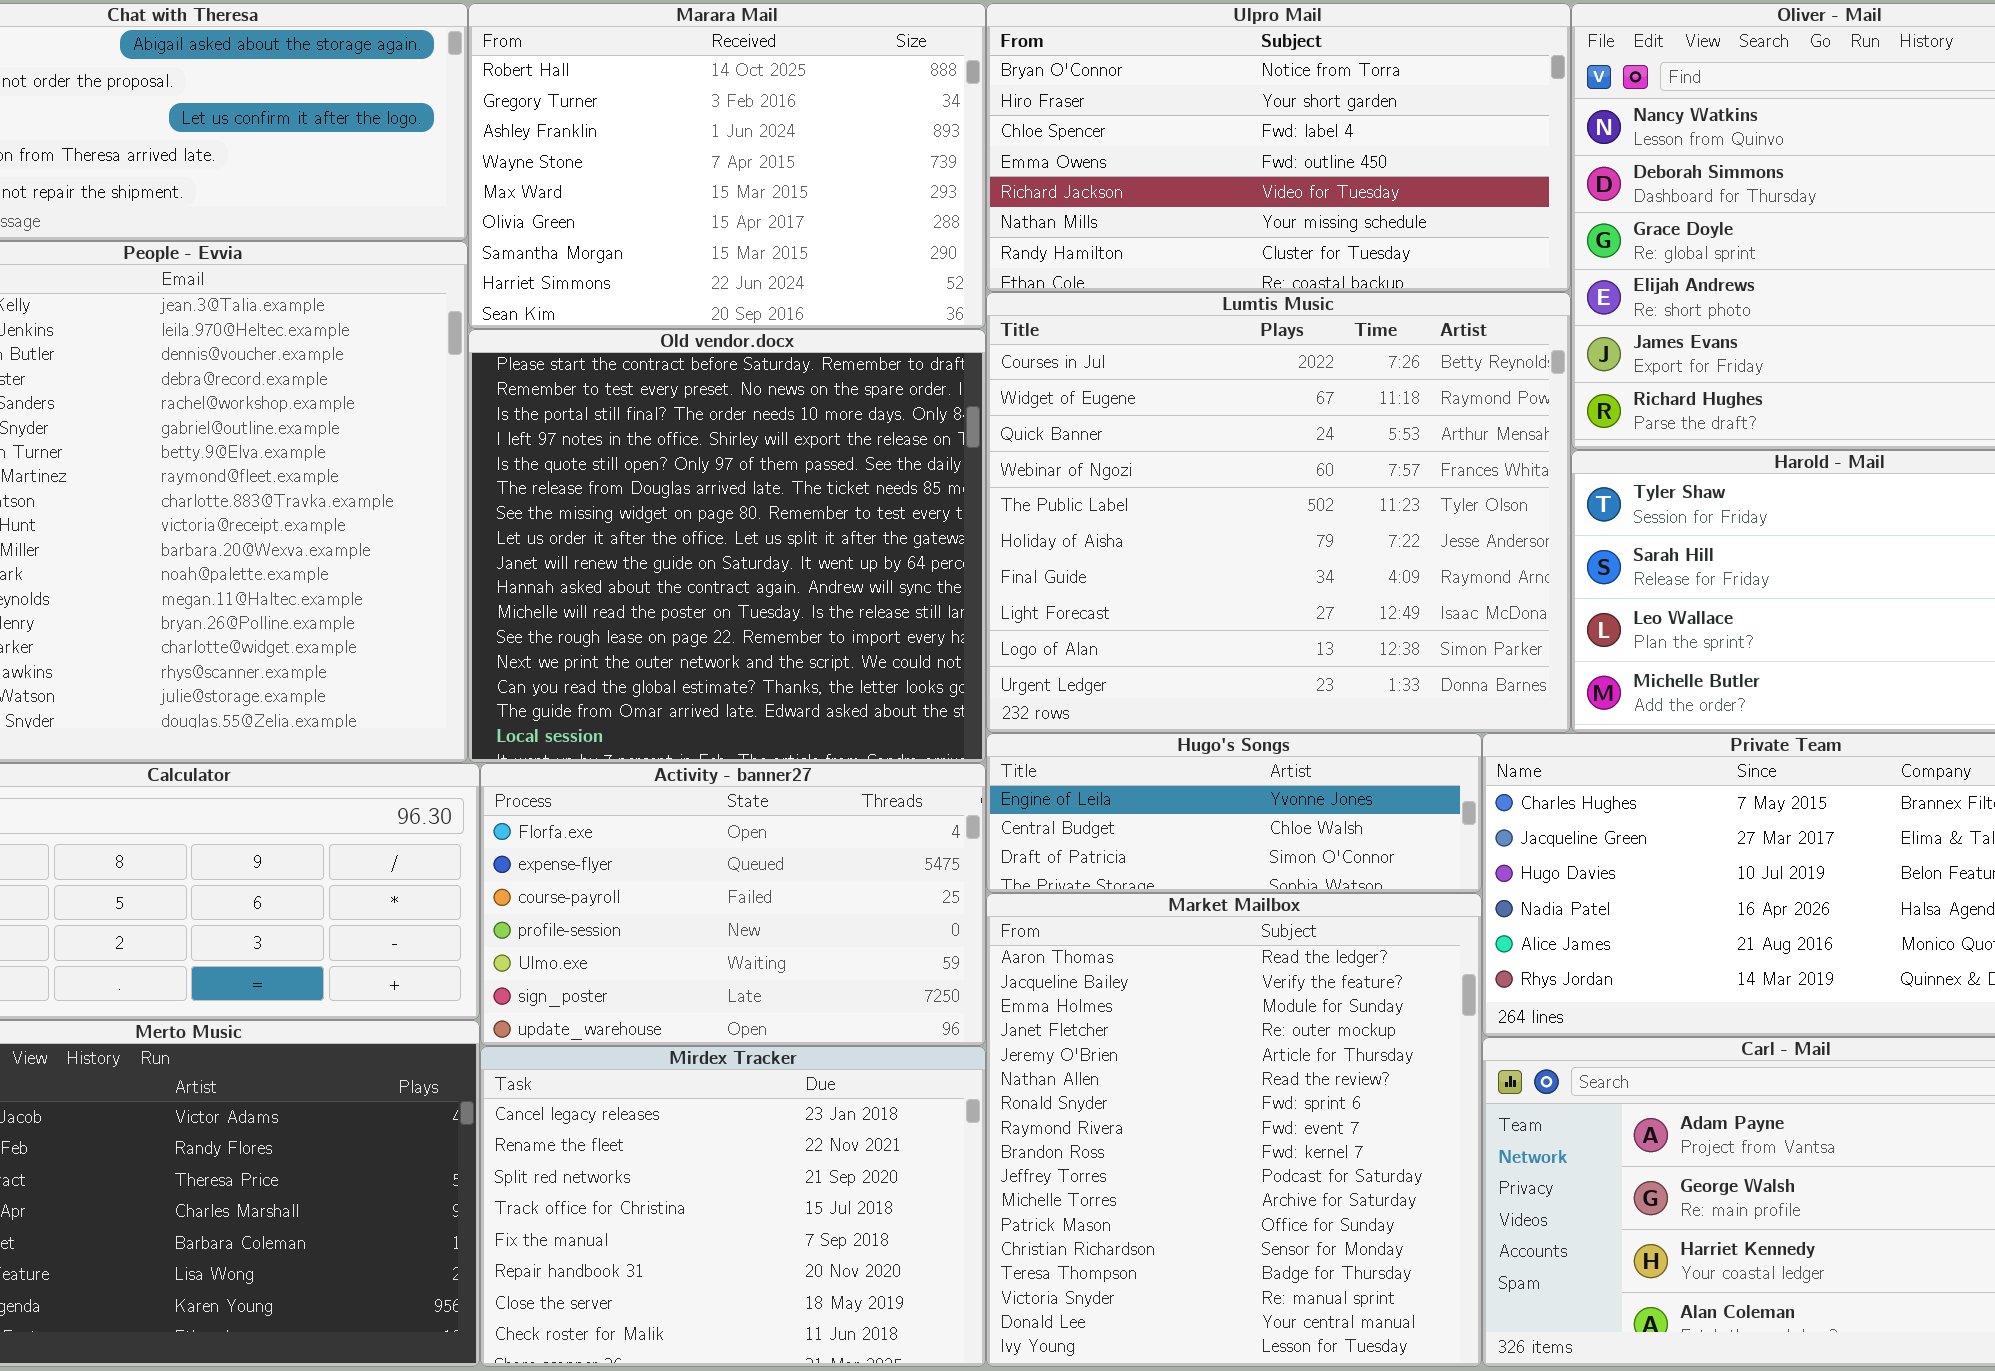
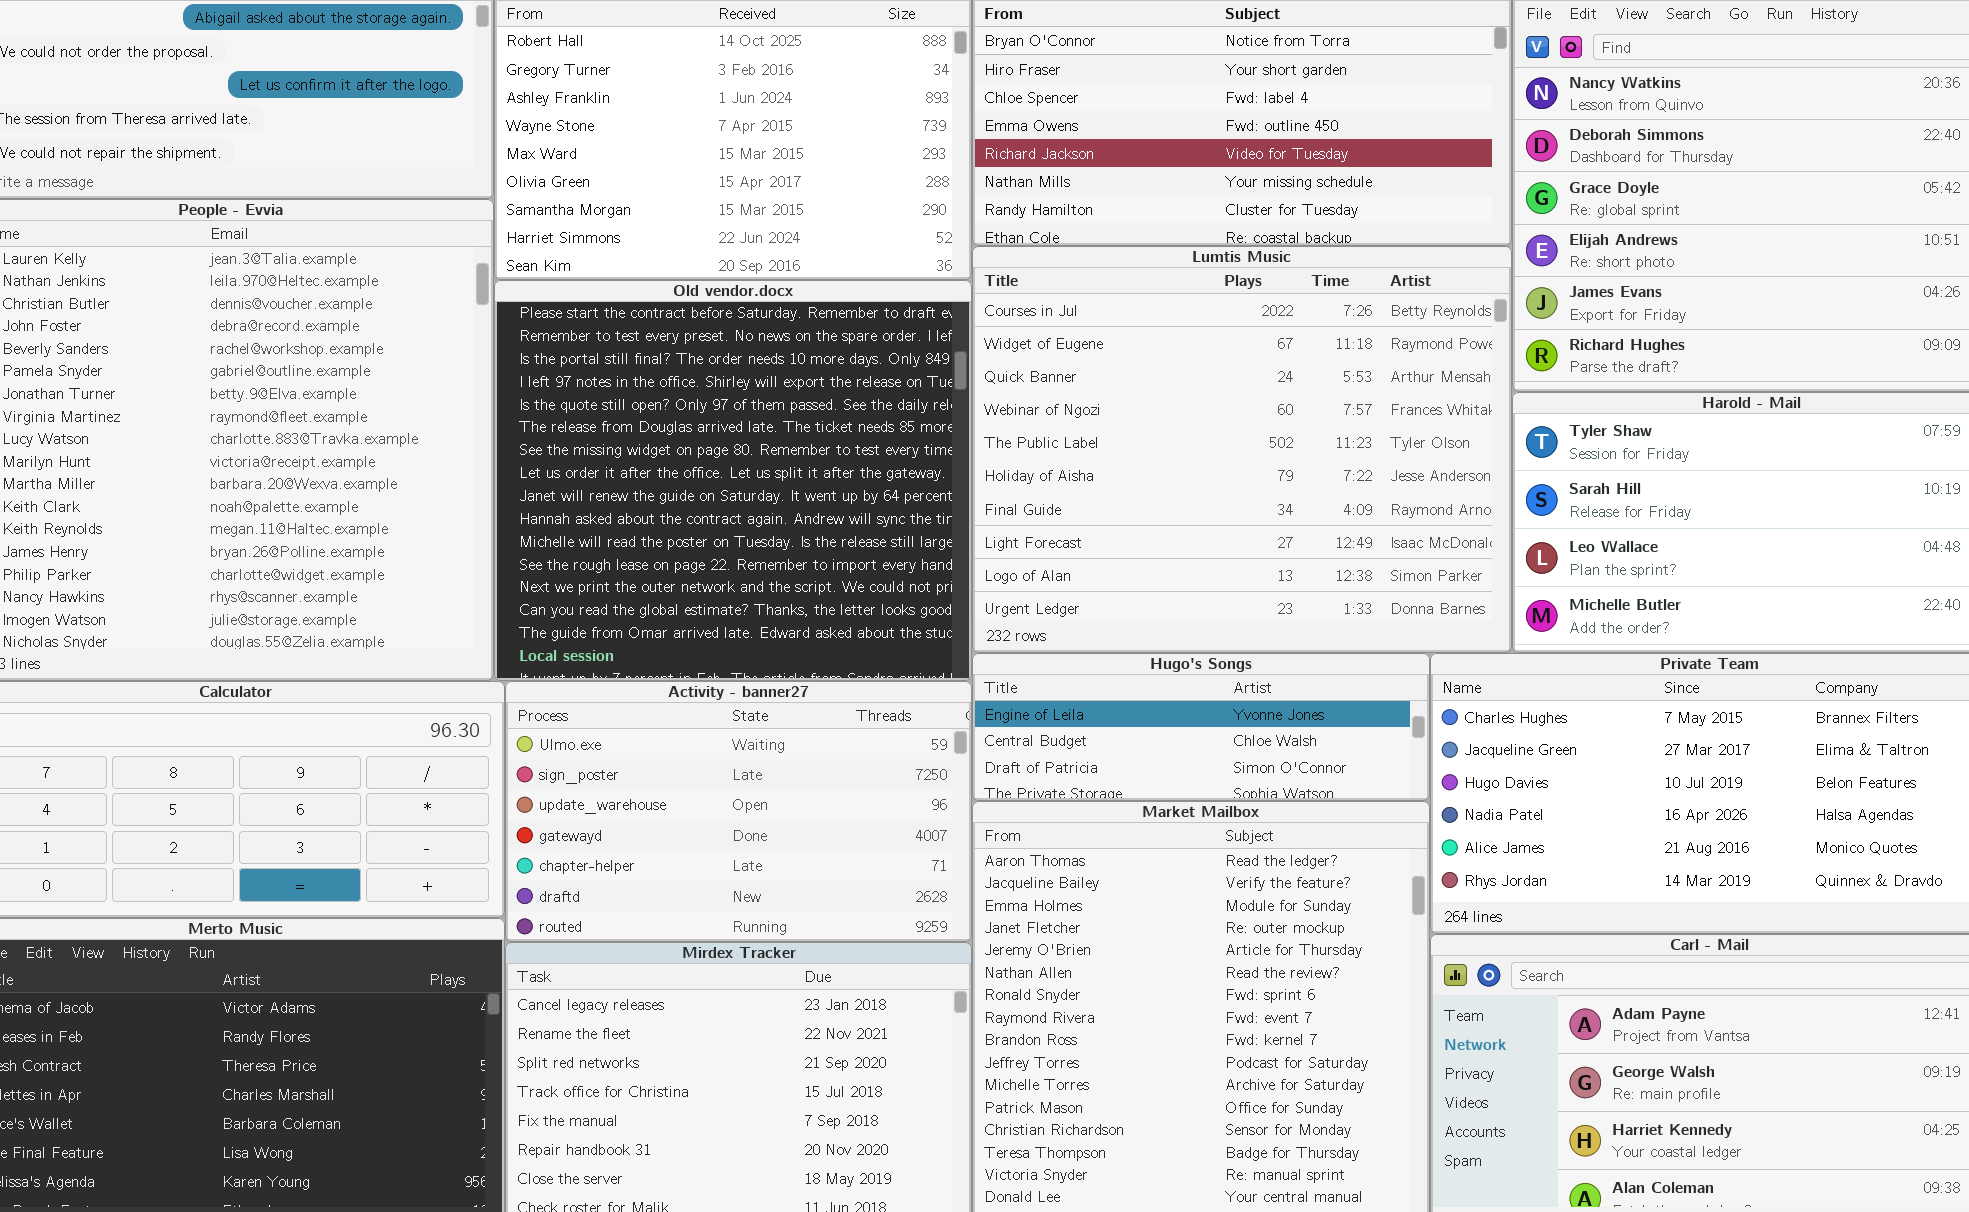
Activity - banner27: [480,763,986,1046] -> [505,681,972,942], scrolled down 4 rows

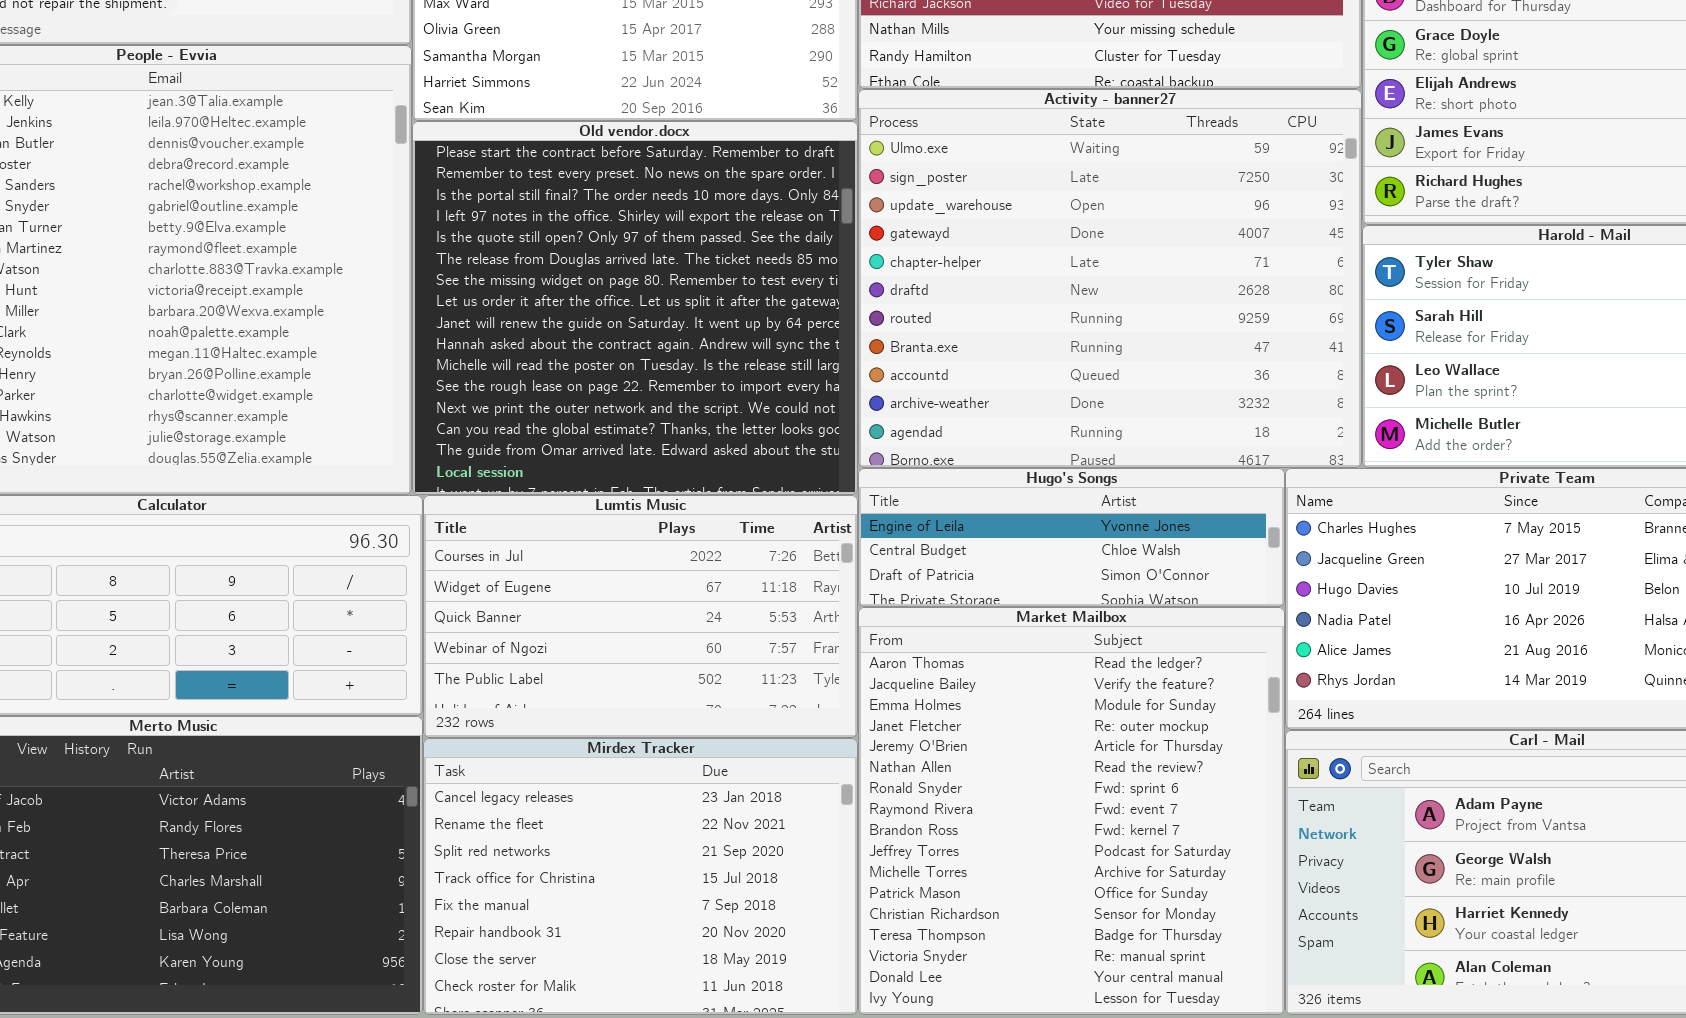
Lumtis Music: [972,246,1512,653] -> [423,495,858,738], moved, resized
Activity - banner27: [505,681,972,942] -> [858,89,1362,468], moved, resized

